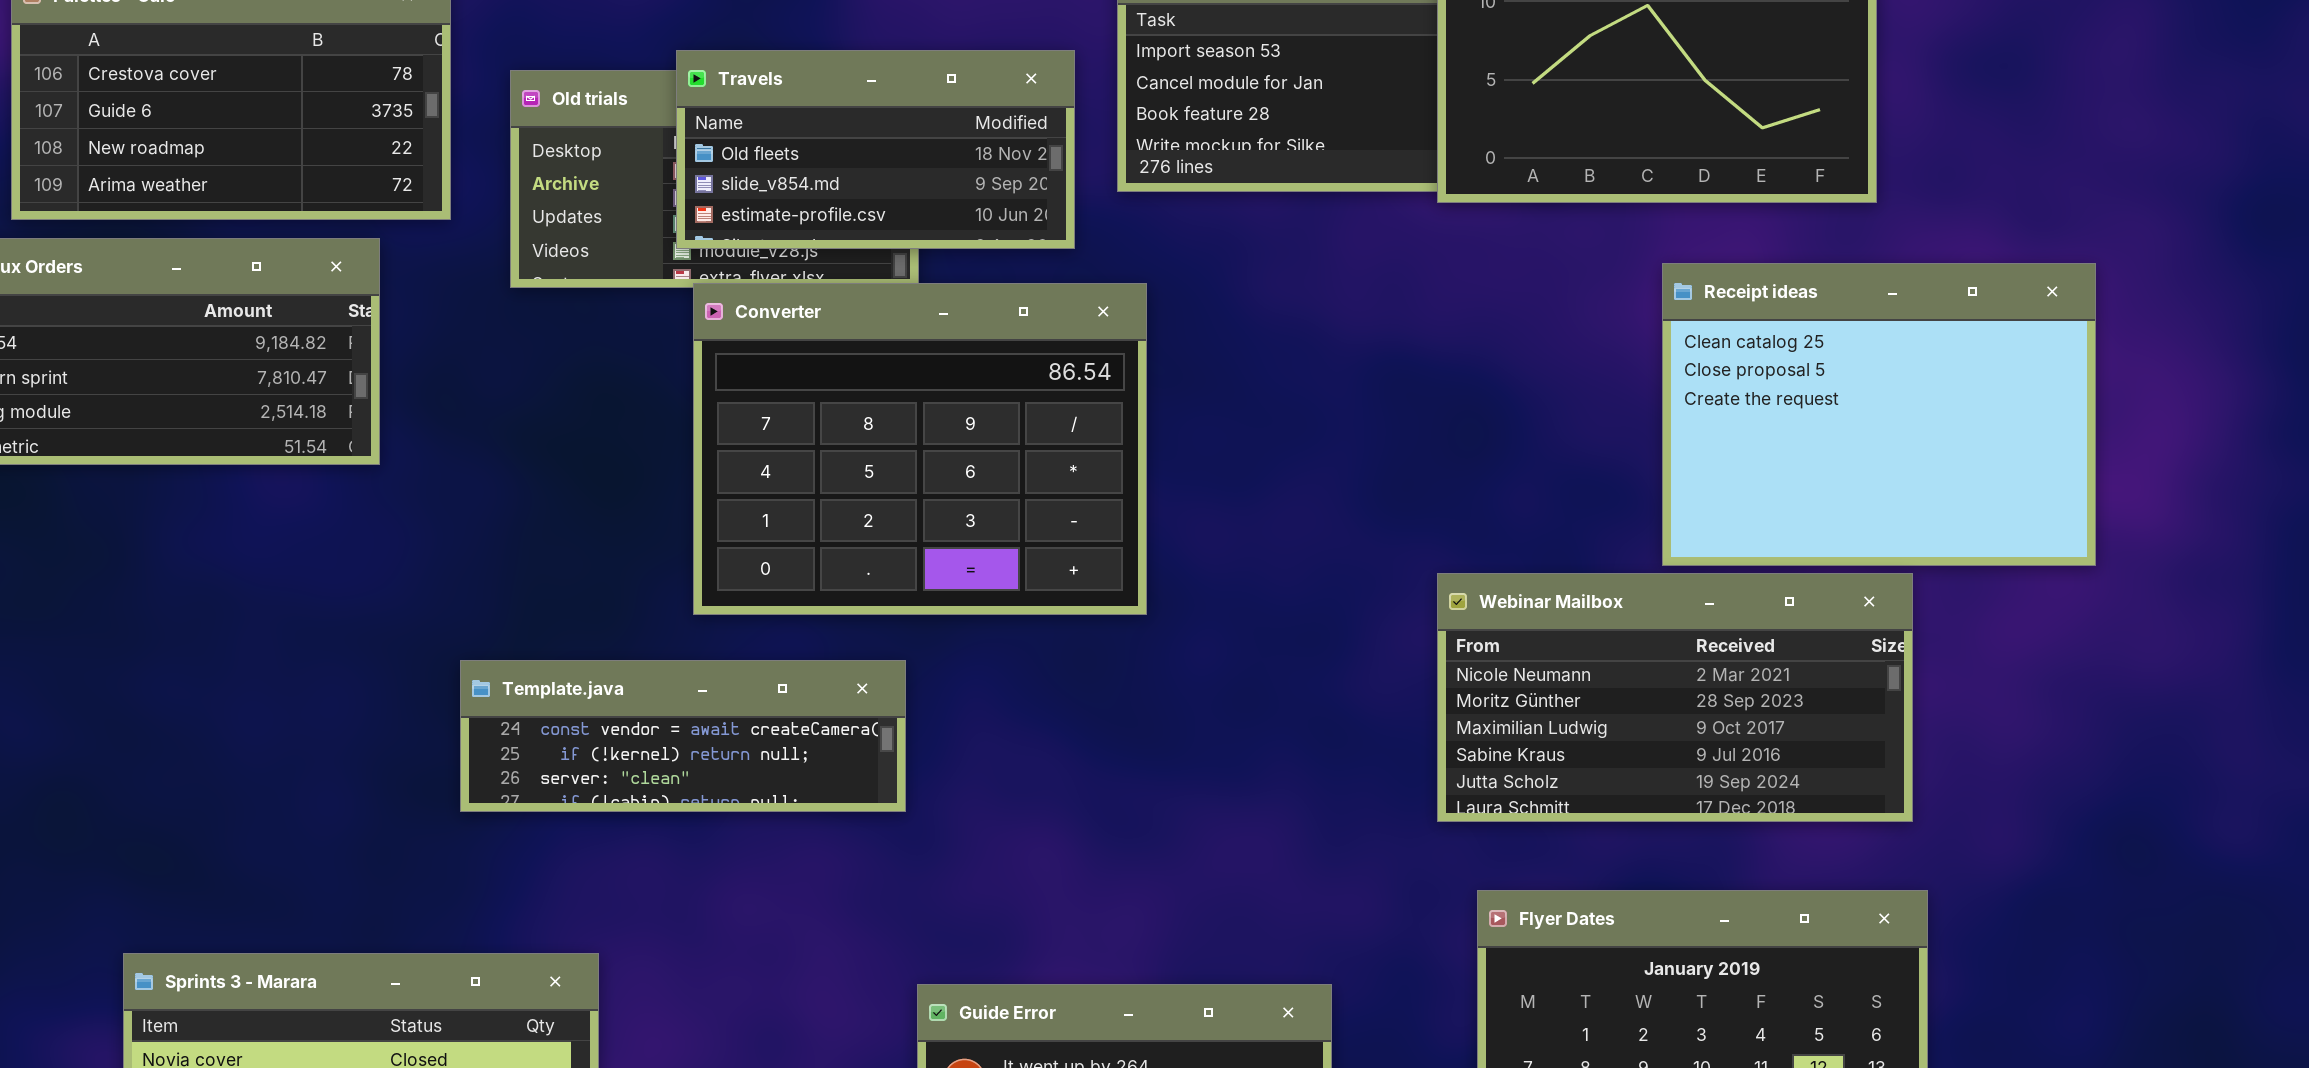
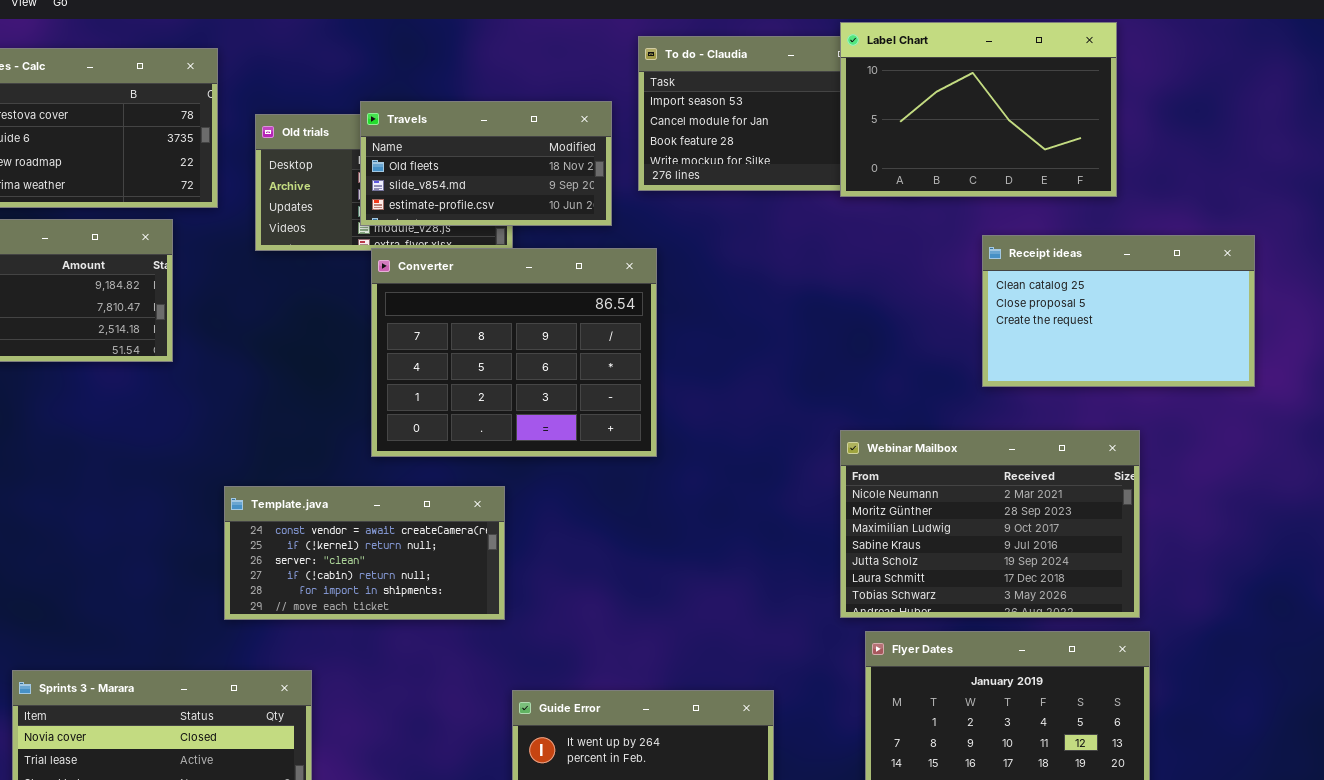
Receipt ideas: [1662,263,2096,566] -> [982,235,1255,387], resized
Webinar Mailbox: [1437,573,1913,822] -> [840,430,1140,618], resized
Template.java: [460,660,906,812] -> [224,486,505,620], resized

